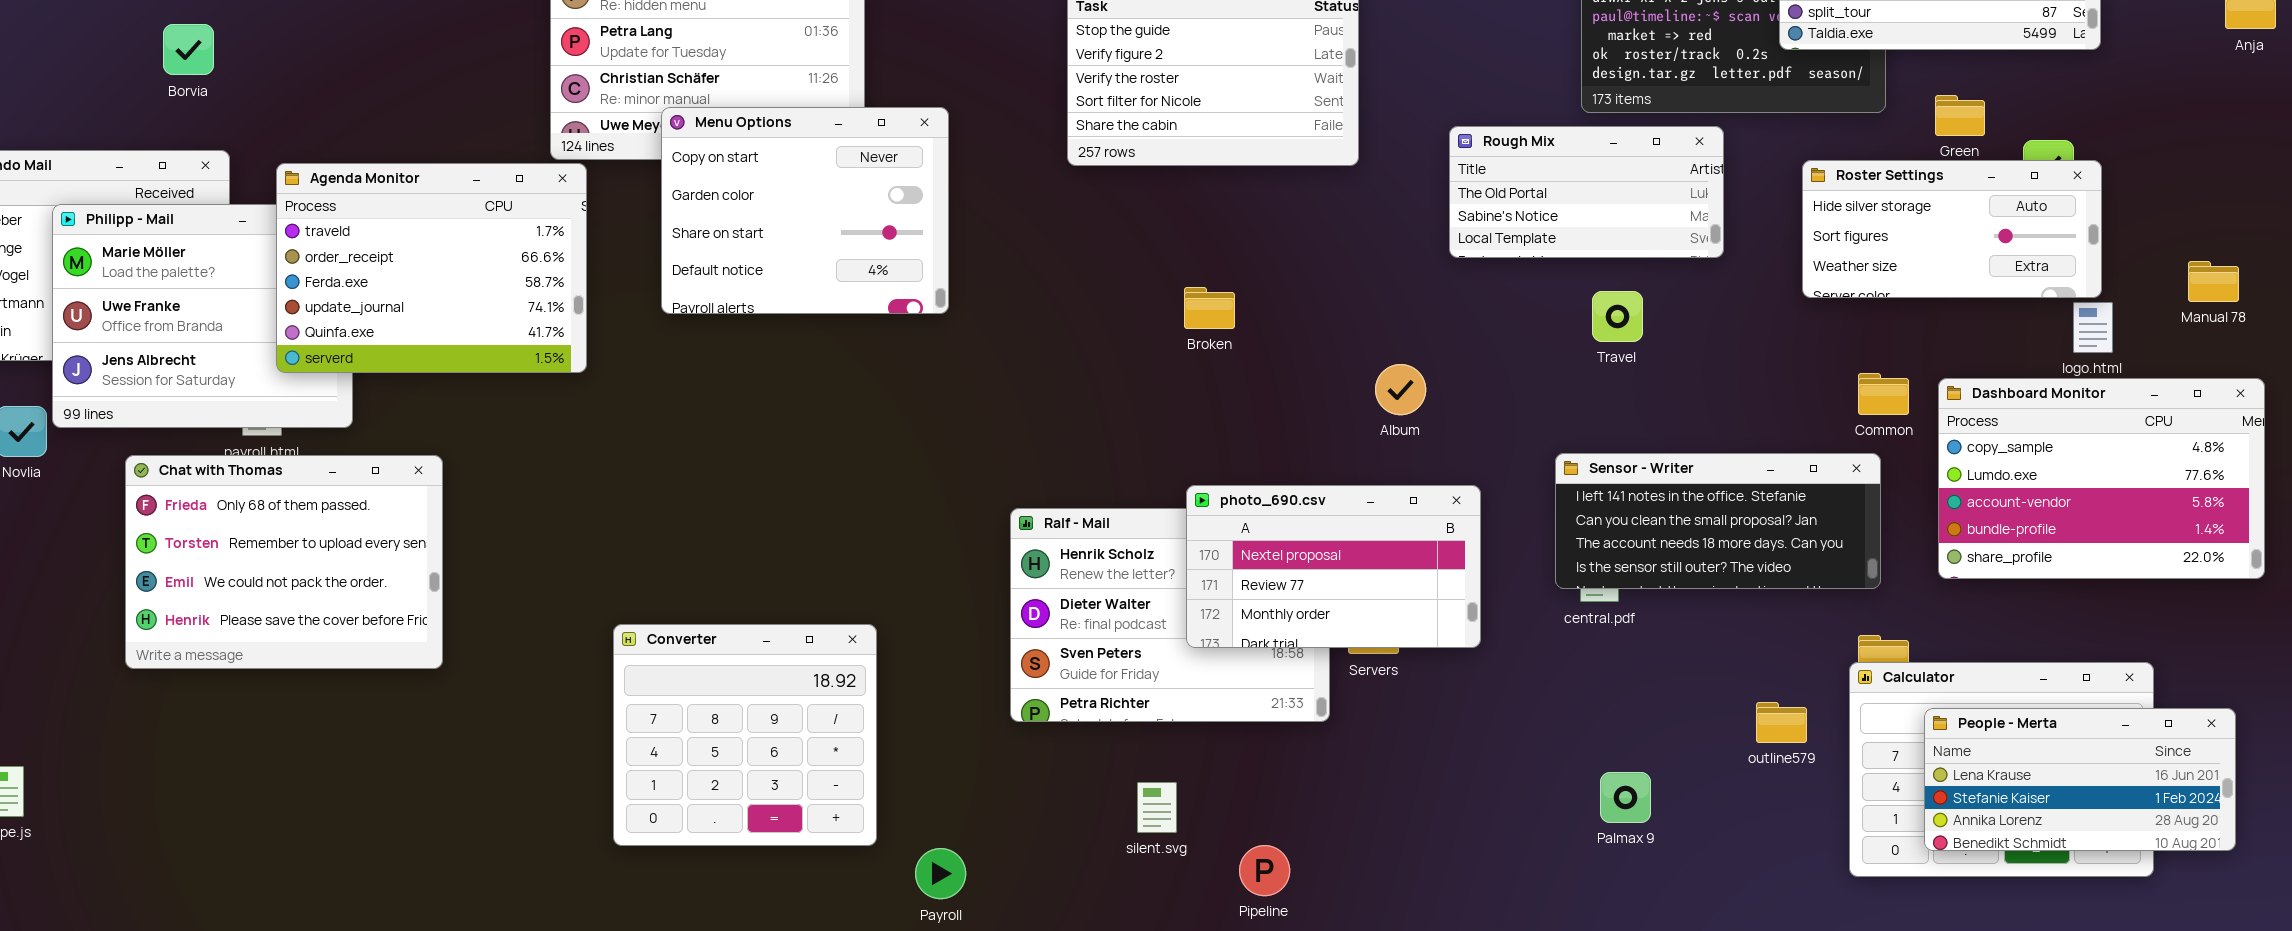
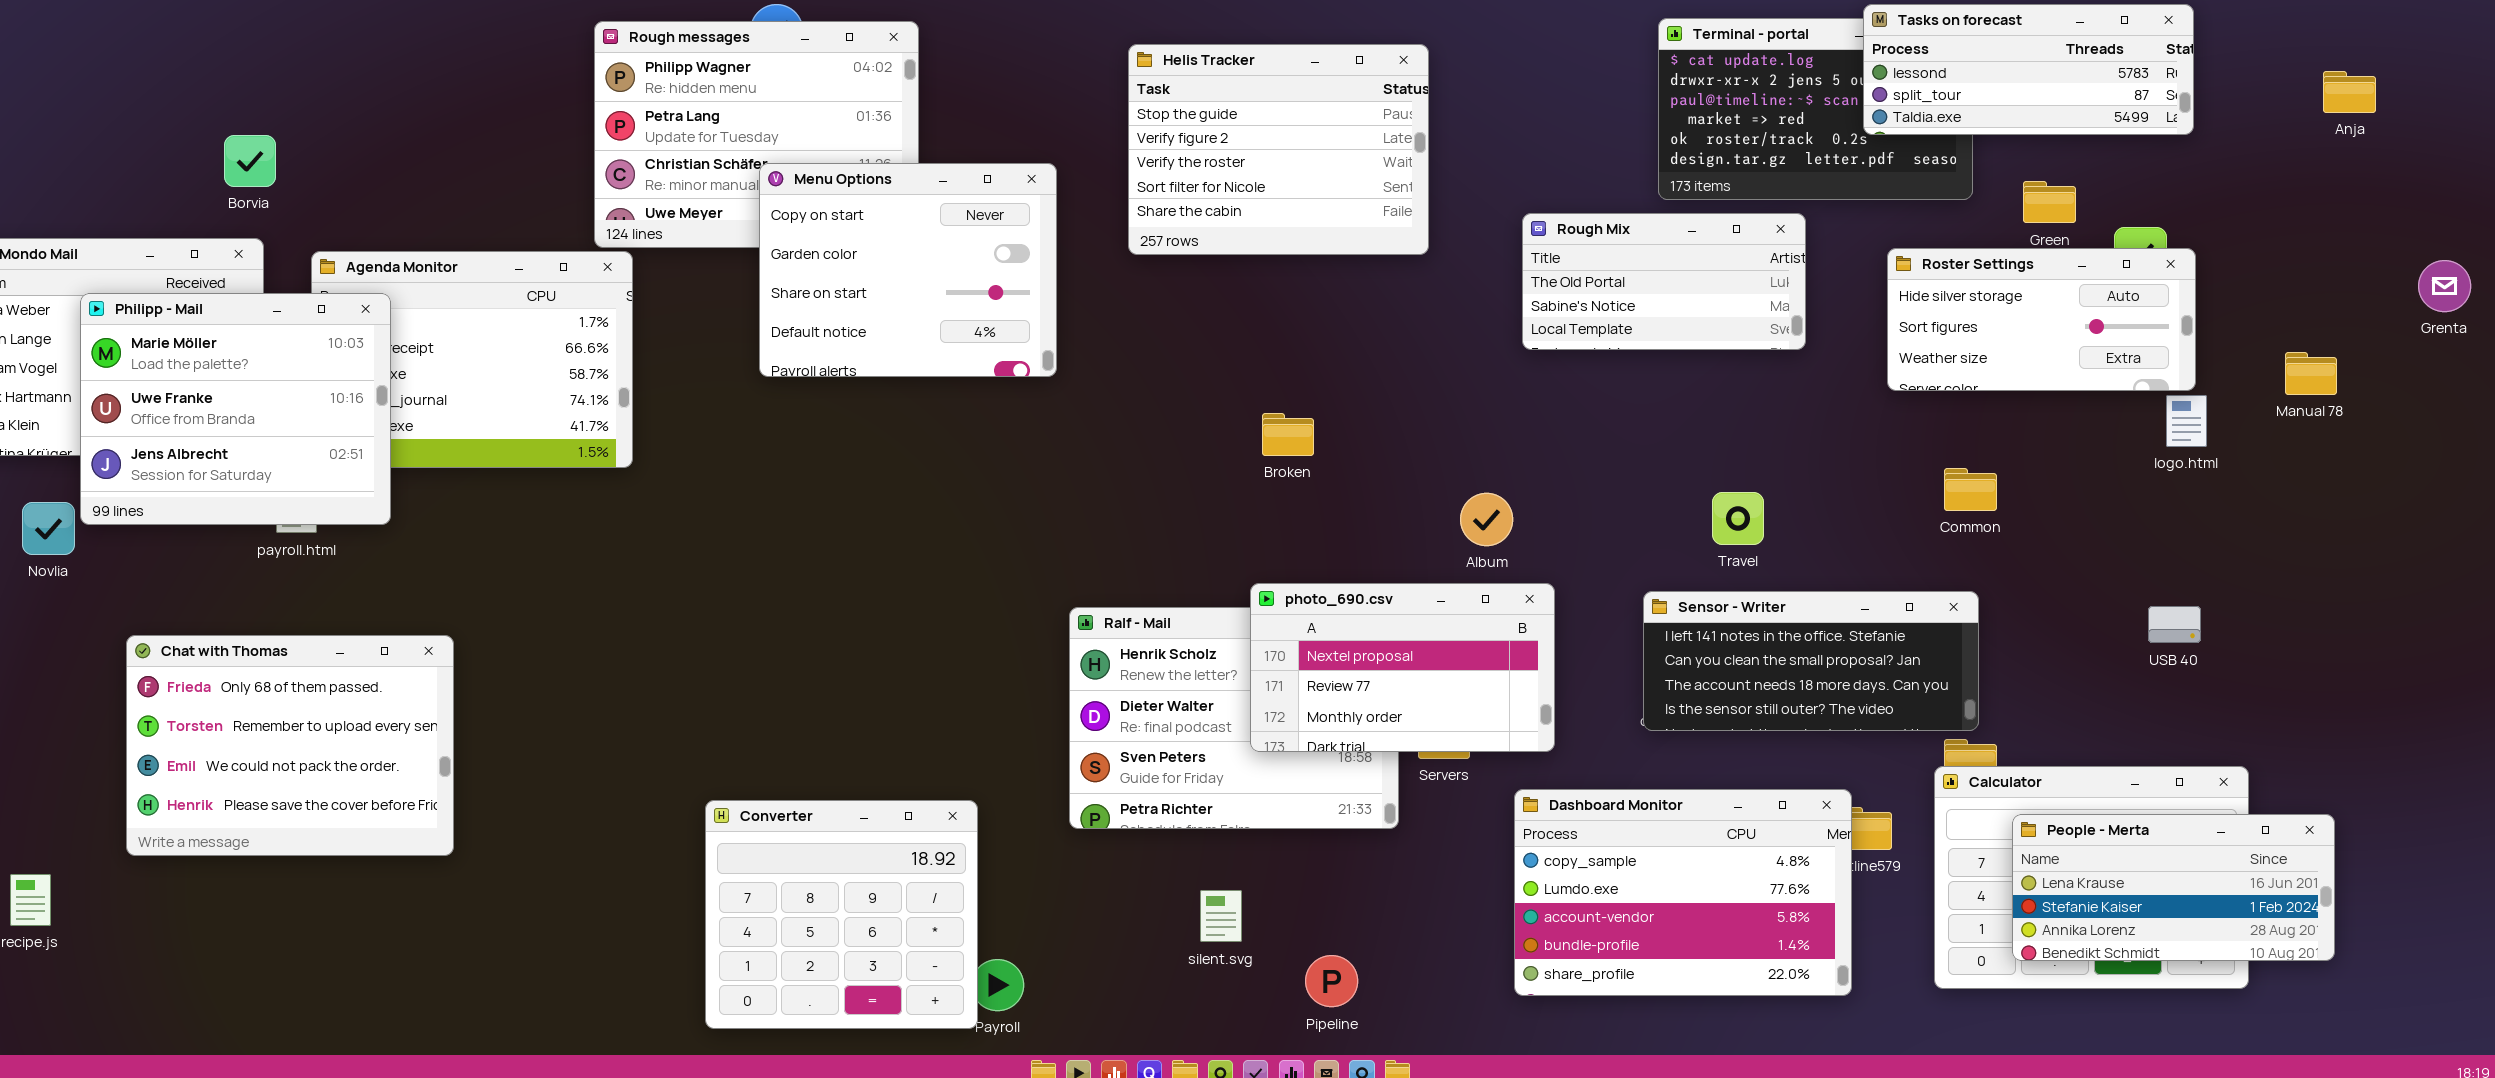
Borvia: [163,24,214,75] -> [224,135,276,187], moved
Menu Options: [661,107,949,314] -> [759,163,1057,377], moved
Philipp - Mail: [52,204,353,428] -> [80,293,391,525], raised
Broken: [1184,287,1235,329] -> [1262,413,1314,456], moved
Travel: [1592,291,1643,342] -> [1712,492,1764,545], moved
Album: [1375,364,1426,415] -> [1460,493,1513,546], moved
Dashboard Monitor: [1938,378,2265,579] -> [1514,789,1852,996], moved
Sensor - Writer: [1555,453,1881,589] -> [1643,591,1979,731], moved
Chat with Thomas: [125,455,443,669] -> [126,635,454,856], moved
Converter: [613,624,877,846] -> [705,800,978,1029], moved

